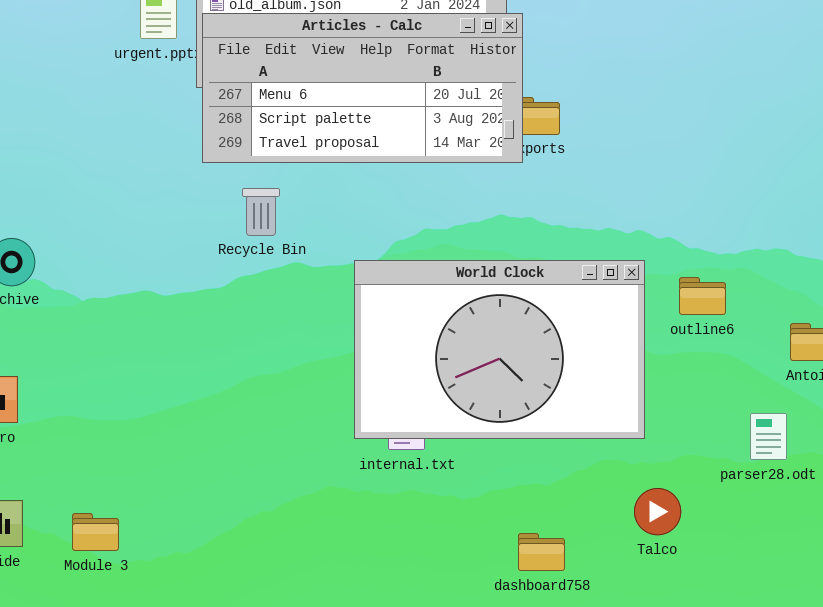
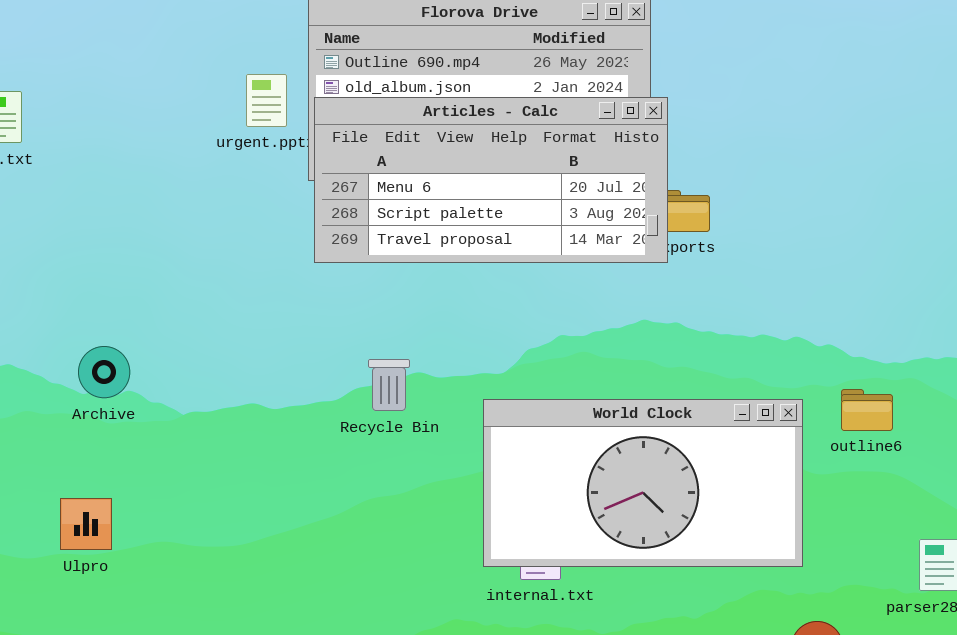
Recycle Bin: [242,188,280,236] -> [368,359,410,411], moved
World Clock: [354,260,645,439] -> [483,399,803,567], resized

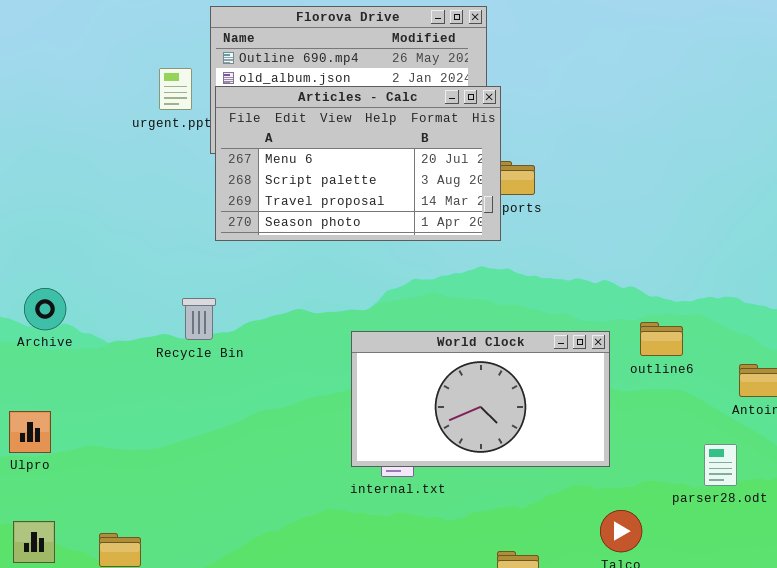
Articles - Calc: [314,97,668,263] -> [215,86,501,241], resized
Recycle Bin: [368,359,410,411] -> [182,298,216,340], moved

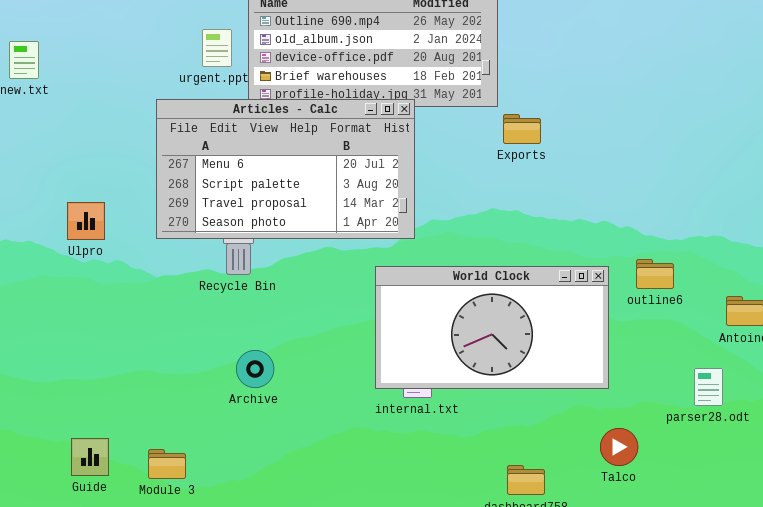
Articles - Calc: [215,86,501,241] -> [156,99,415,239], moved
Archive: [24,288,66,330] -> [236,350,274,388], moved
Ulpro: [9,411,51,453] -> [67,202,105,240], moved

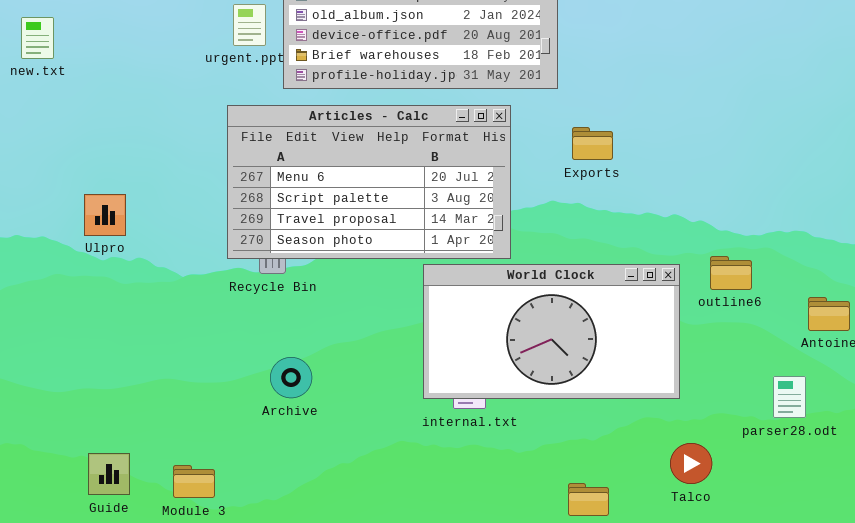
Articles - Calc: [156,99,415,239] -> [227,105,511,259], moved
Exports: [503,114,541,144] -> [572,127,613,160], moved

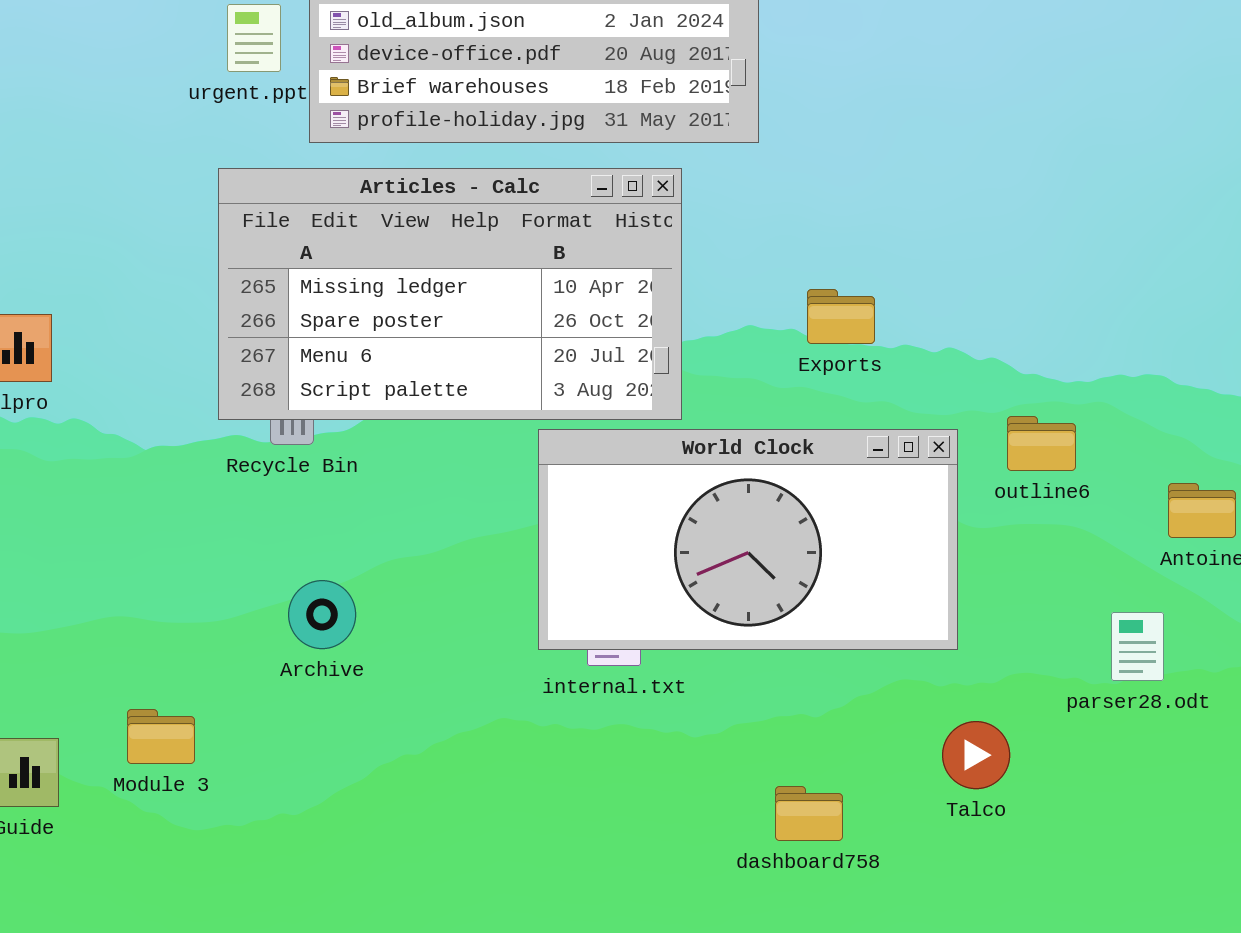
Articles - Calc: [227,105,511,259] -> [218,168,682,420], scrolled up 2 rows
Exports: [572,127,613,160] -> [807,289,875,344], moved
Module 3: [173,465,215,498] -> [127,709,195,764], moved

